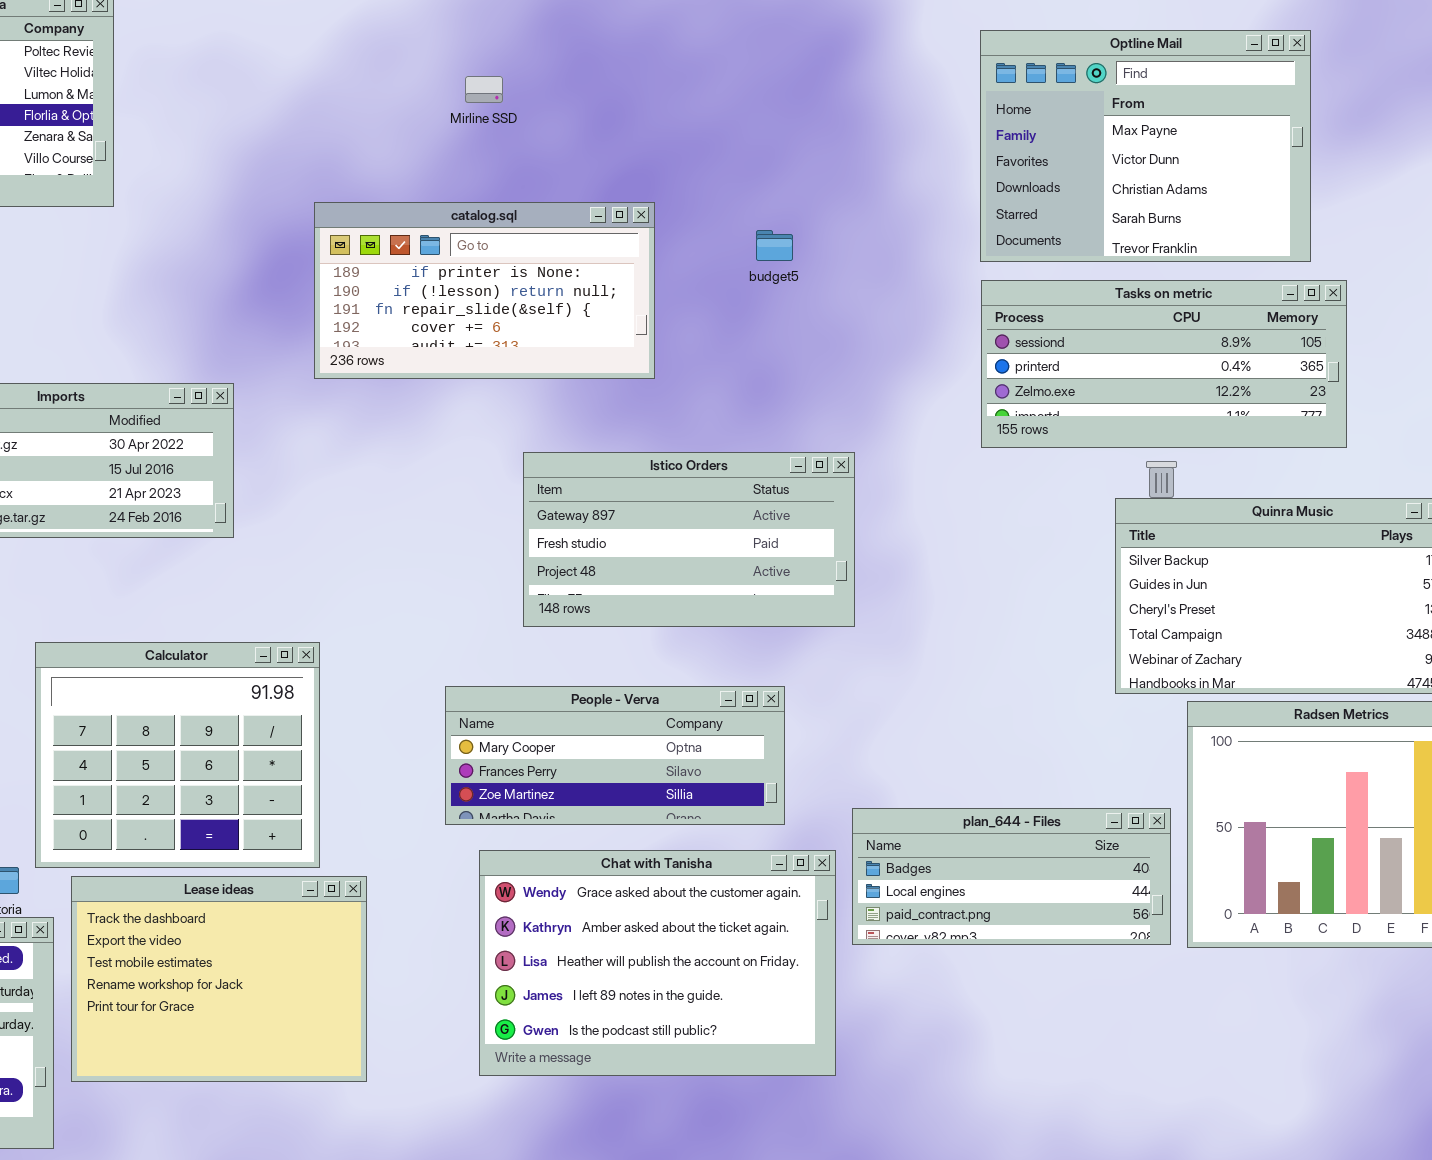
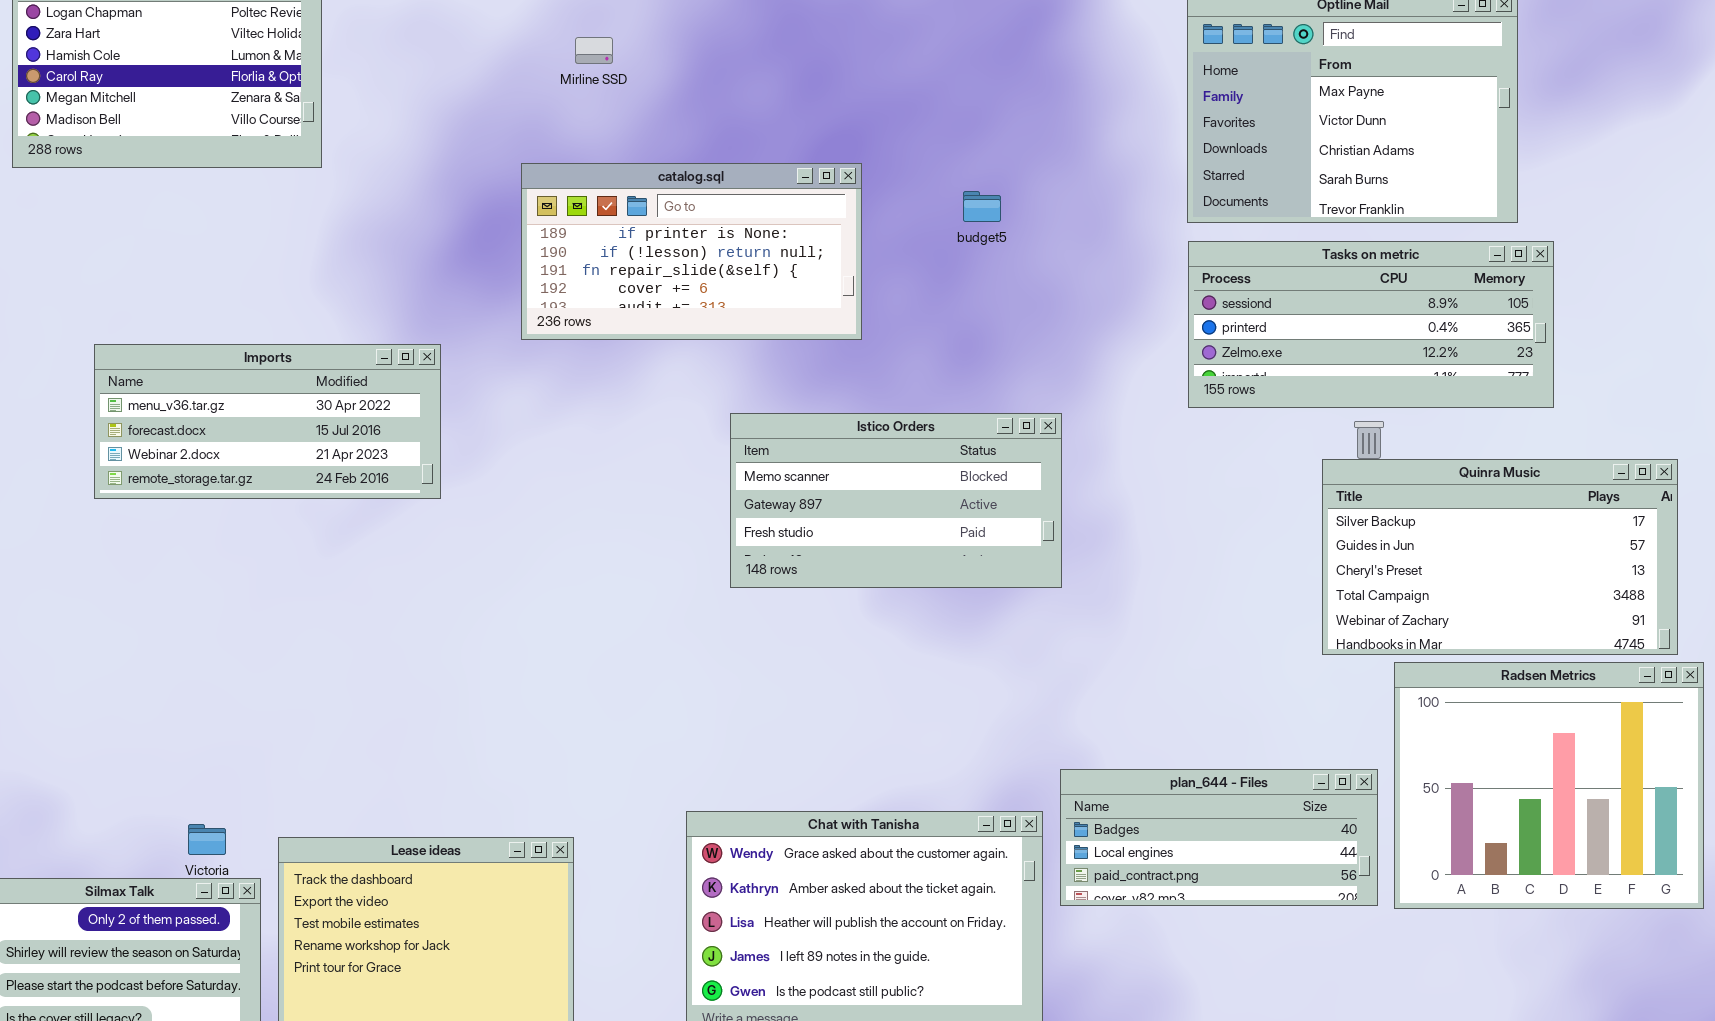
Mirline SSD: [465,76,503,103] -> [575,37,613,64], moved
Istico Orders: [523,452,855,627] -> [730,413,1062,588], scrolled up 1 row
Calculator: [35,642,320,868] -> none, closed
People - Verva: [445,686,785,825] -> none, closed

